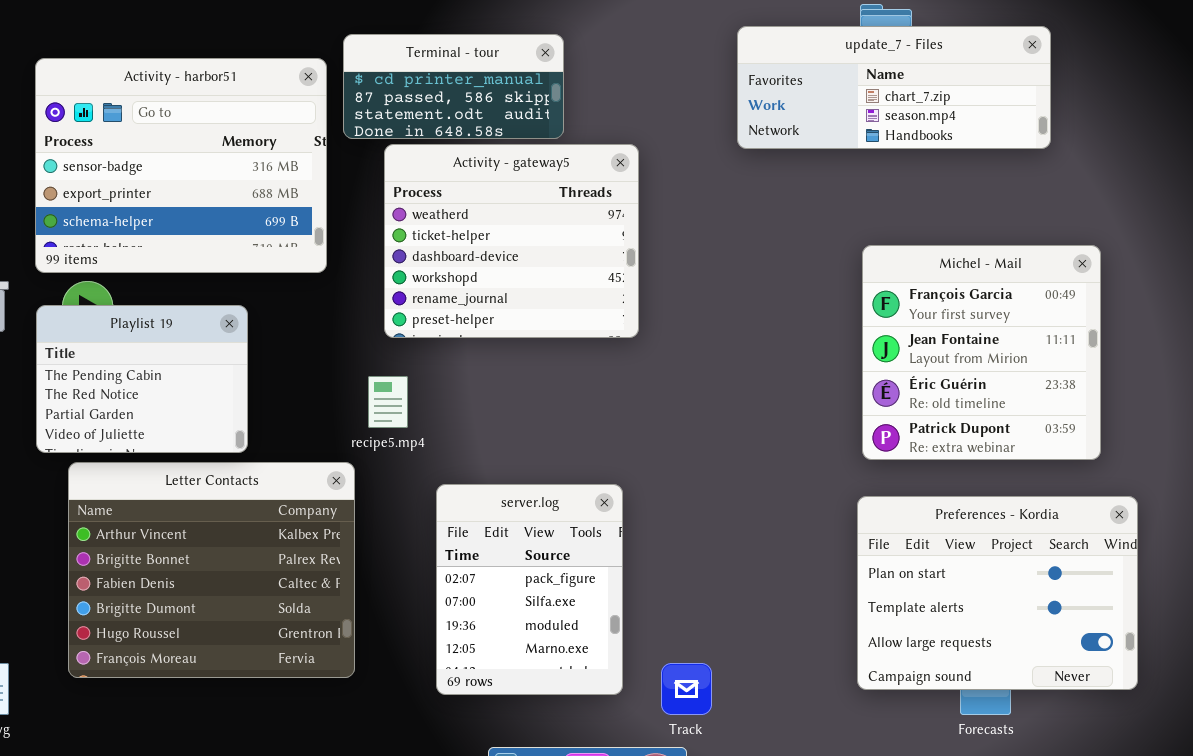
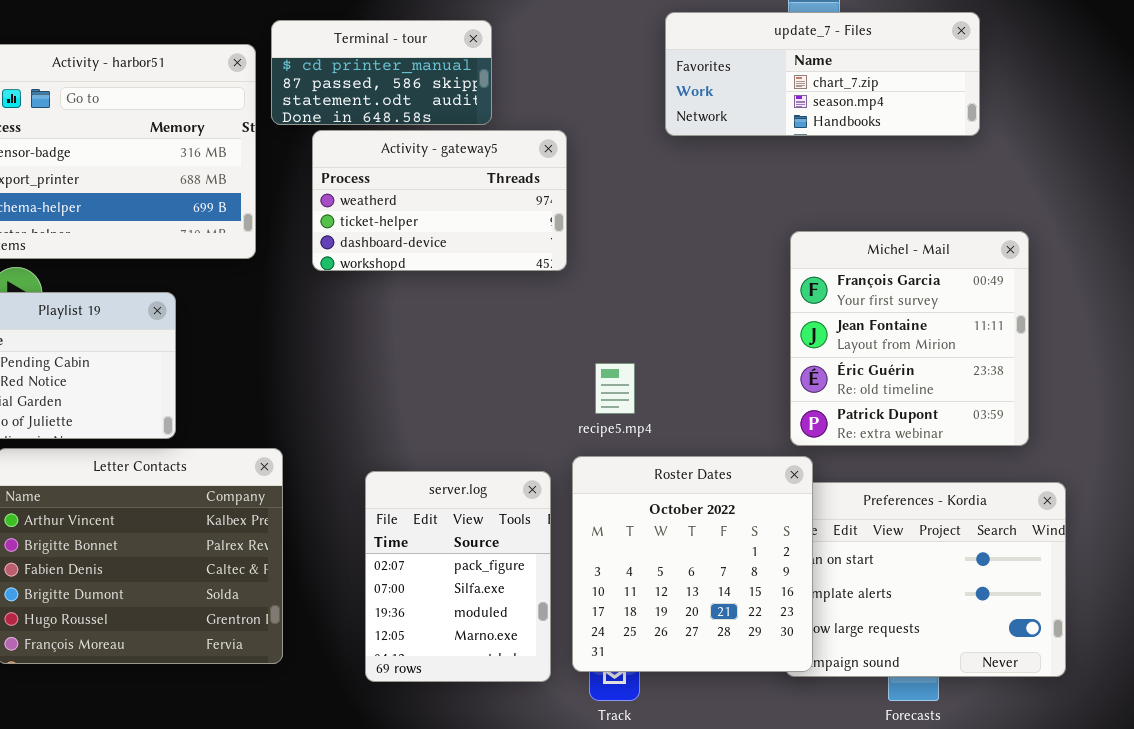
Activity - gateway5: [384,144,639,338] -> [312,130,567,271], resized
recipe5.mp4: [368,376,408,428] -> [595,363,635,414], moved
Roster Dates: none -> [572,456,813,672], opened

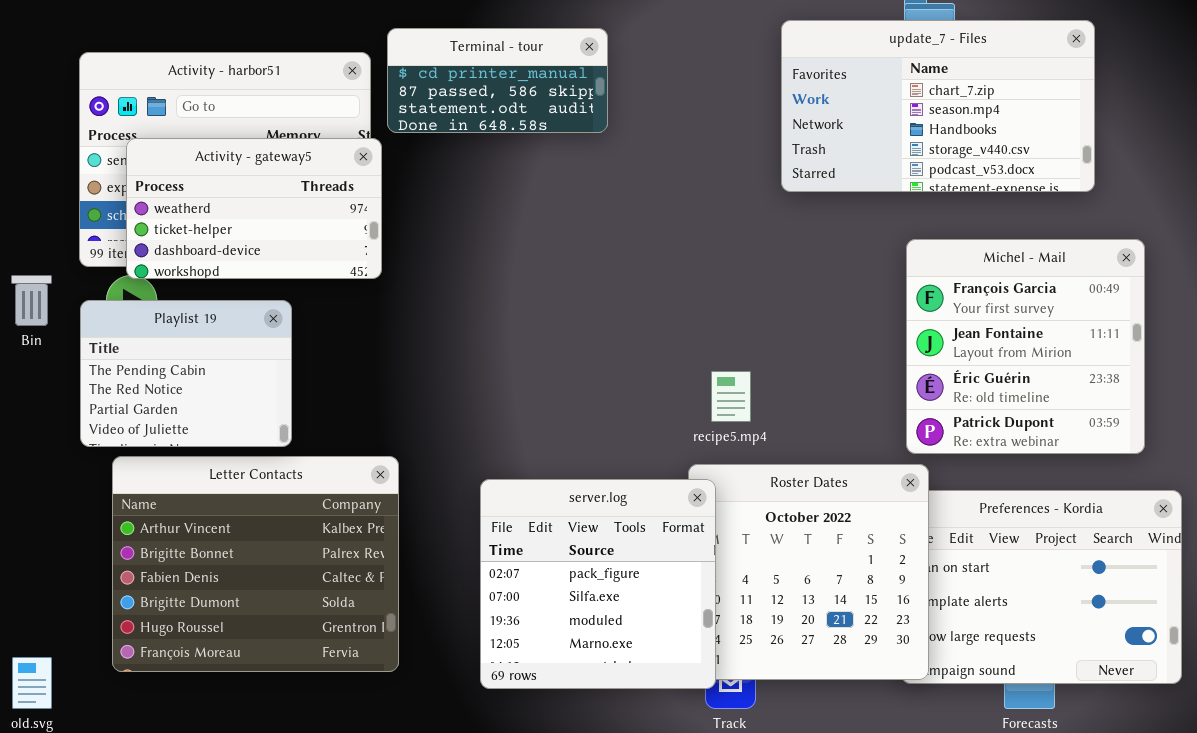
update_7 - Files: [665,12,980,136] -> [781,20,1095,192], resized
Activity - gateway5: [312,130,567,271] -> [126,138,382,279], moved
server.log: [365,471,551,682] -> [480,479,716,689], resized

